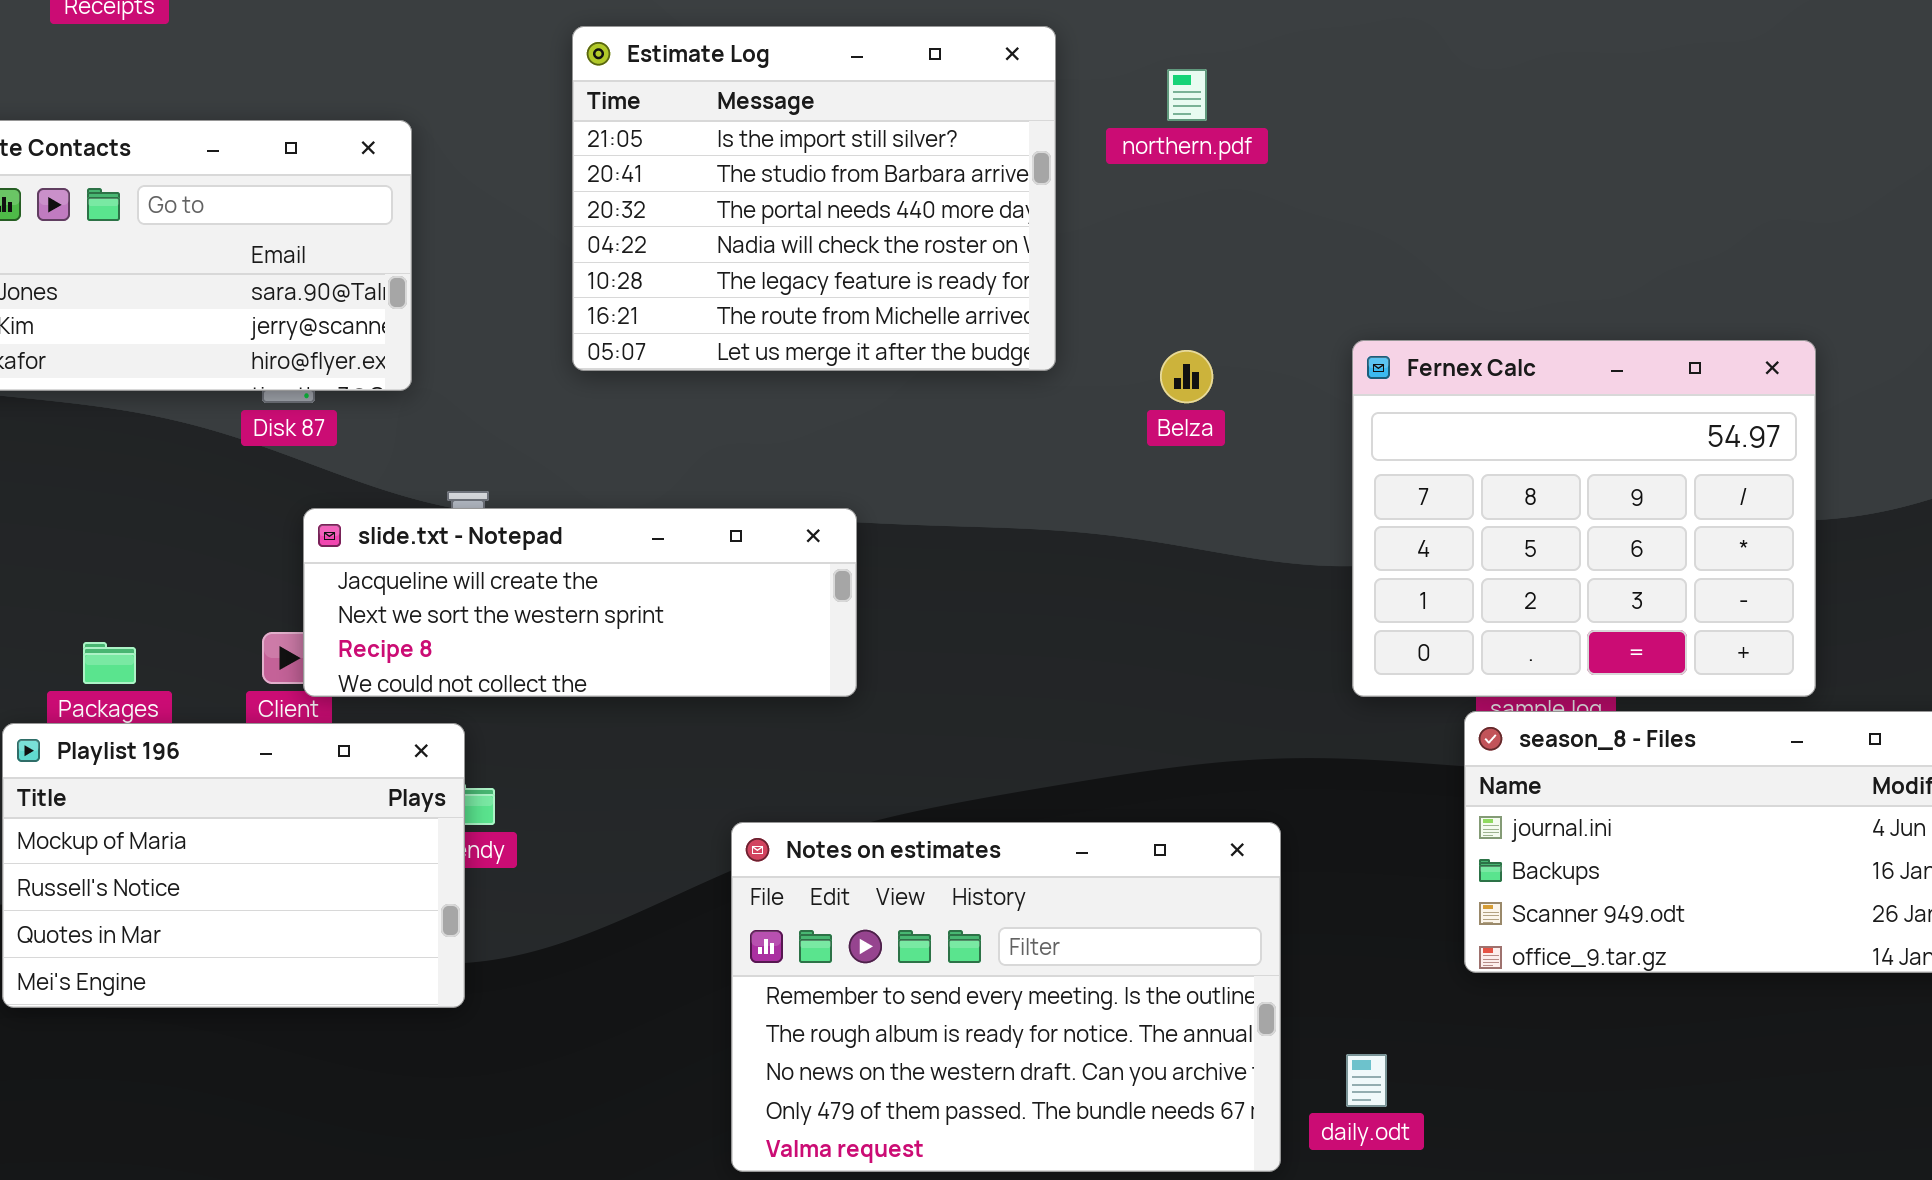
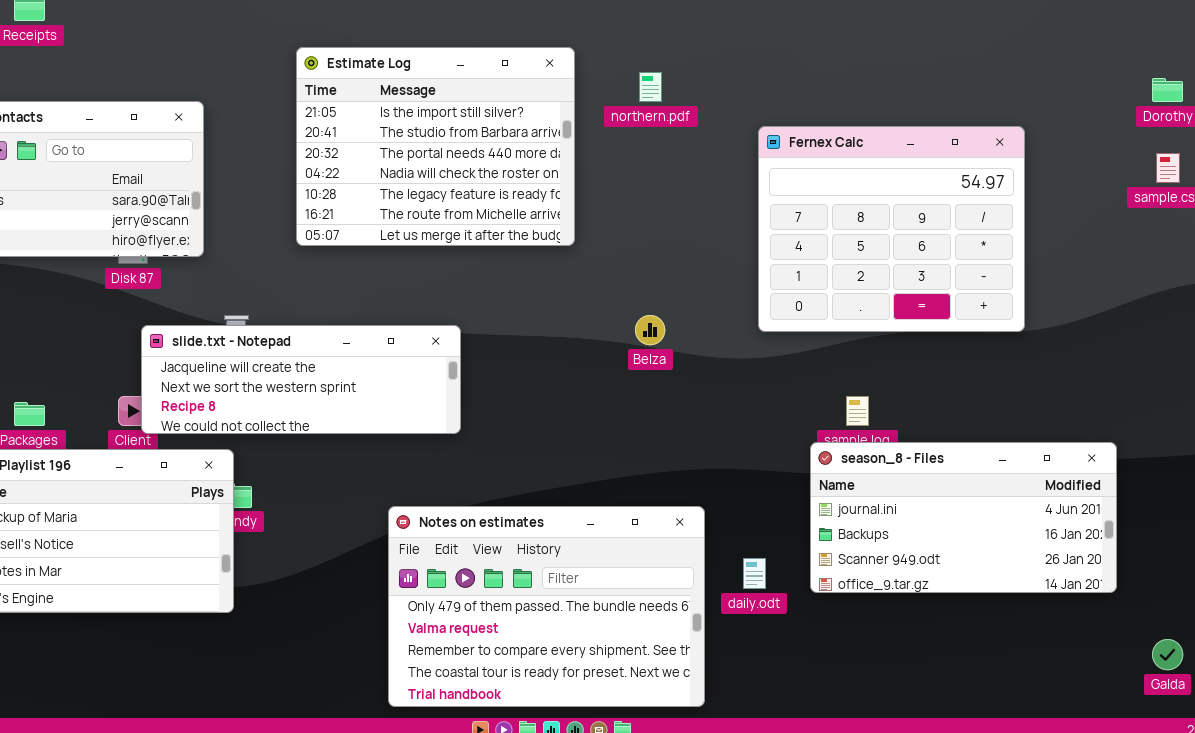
Fernex Calc: [1352,340,1816,697] -> [758,126,1025,332], moved
Belza: [1160,350,1213,403] -> [635,315,665,345], moved
Notes on estimates: [731,822,1281,1172] -> [388,506,705,707], scrolled down 3 rows
daily.odt: [1346,1054,1387,1107] -> [743,558,766,589], moved

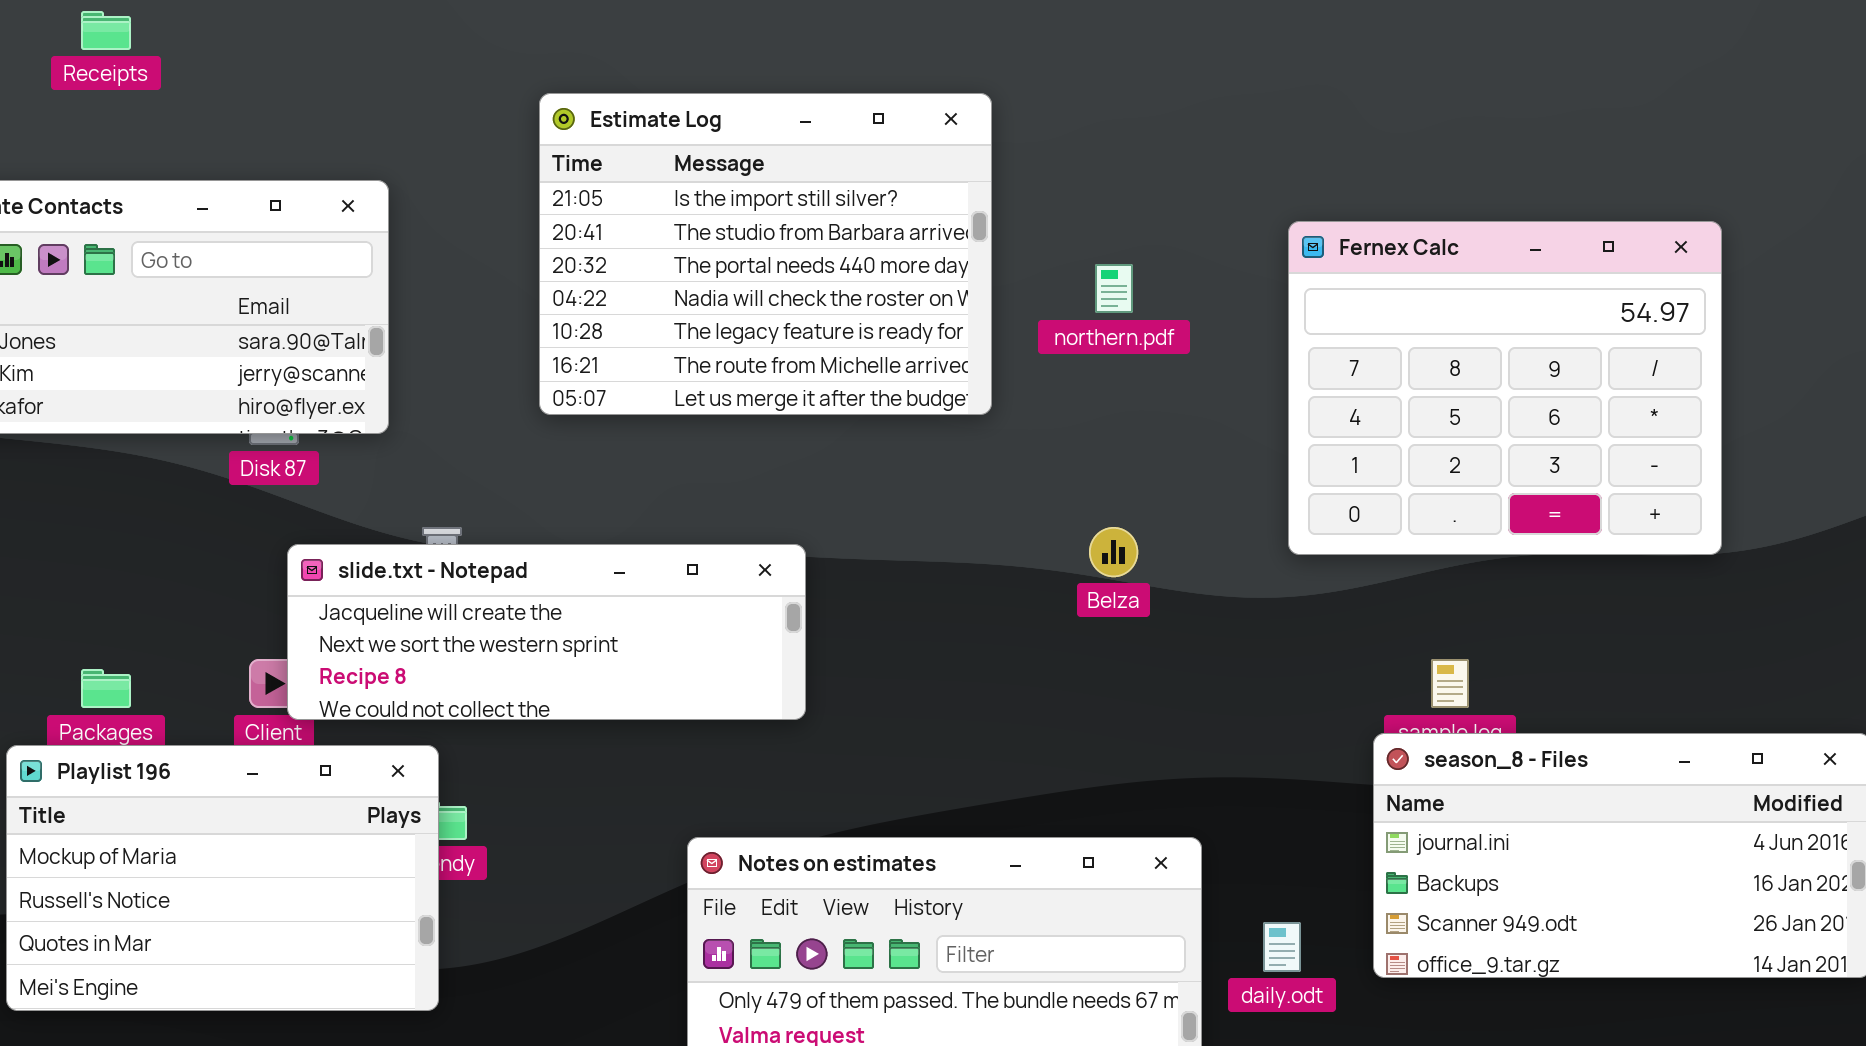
northern.pdf: [639,72,662,102] -> [1095,264,1133,313], moved

